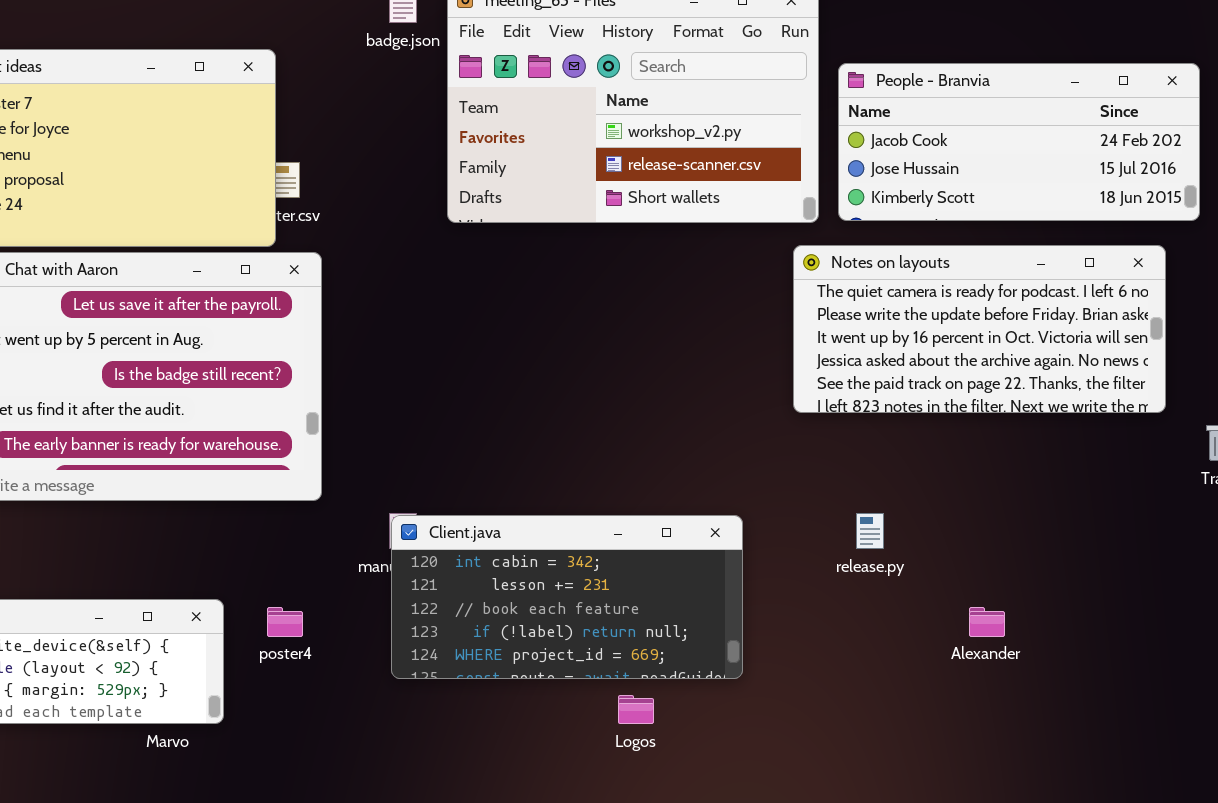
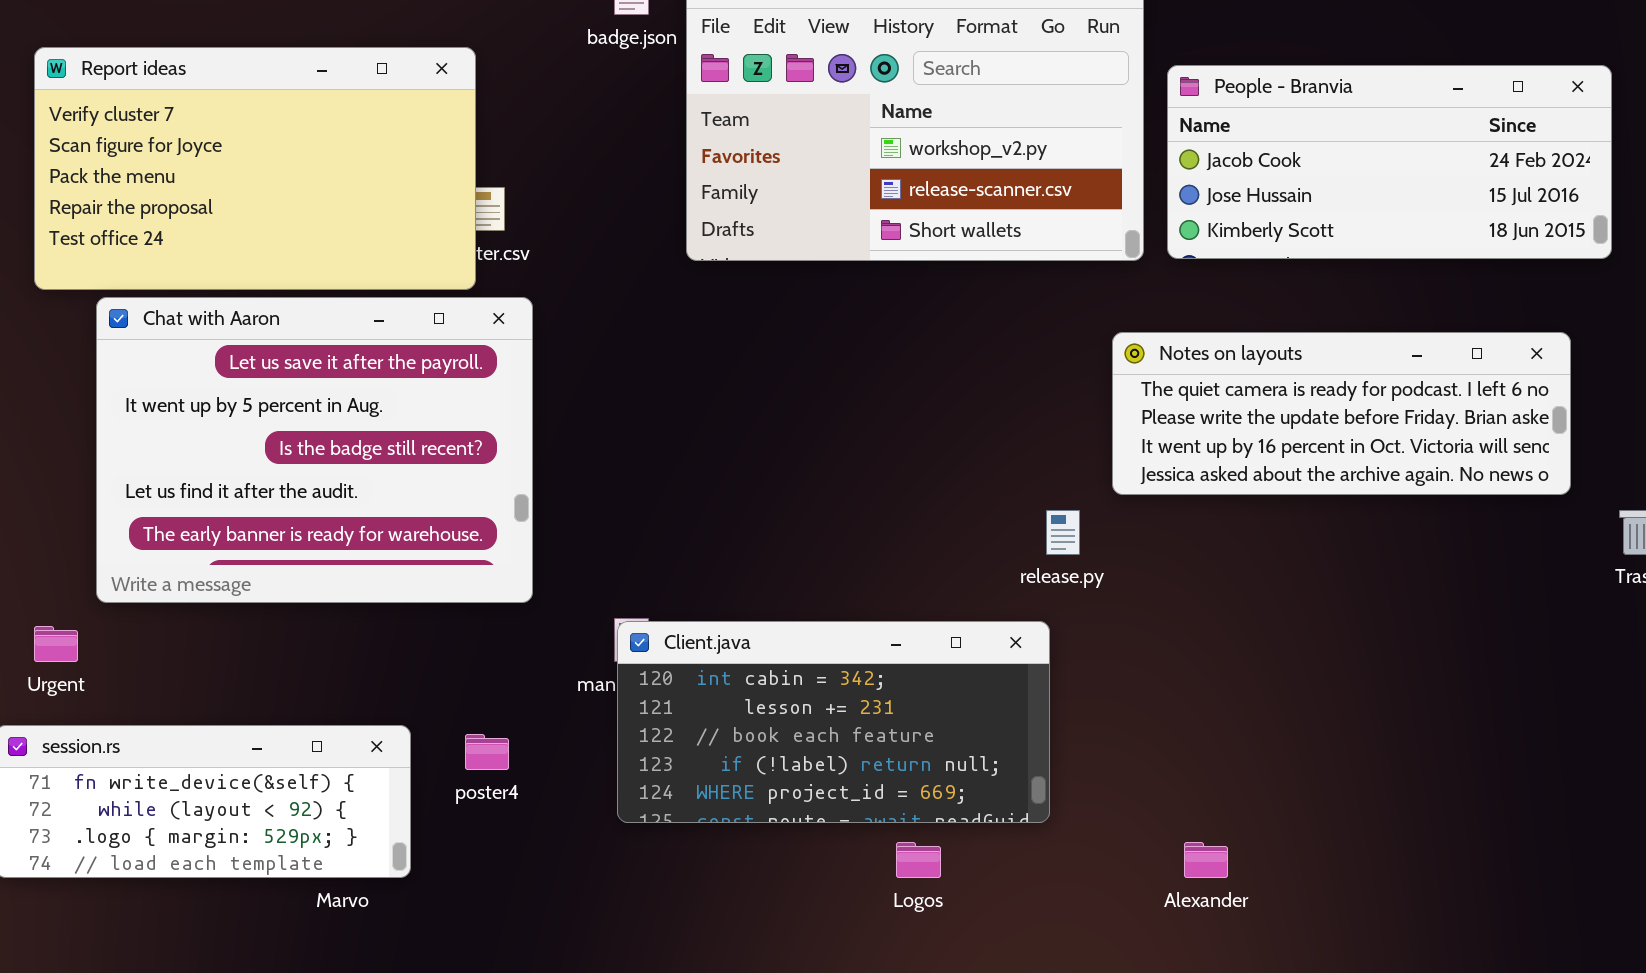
Notes on layouts: [793,245,1166,413] -> [1112,332,1571,495], resized
release.py: [856,513,884,549] -> [1046,510,1080,555], moved
Alexander: [969,607,1005,637] -> [1184,842,1228,878], moved

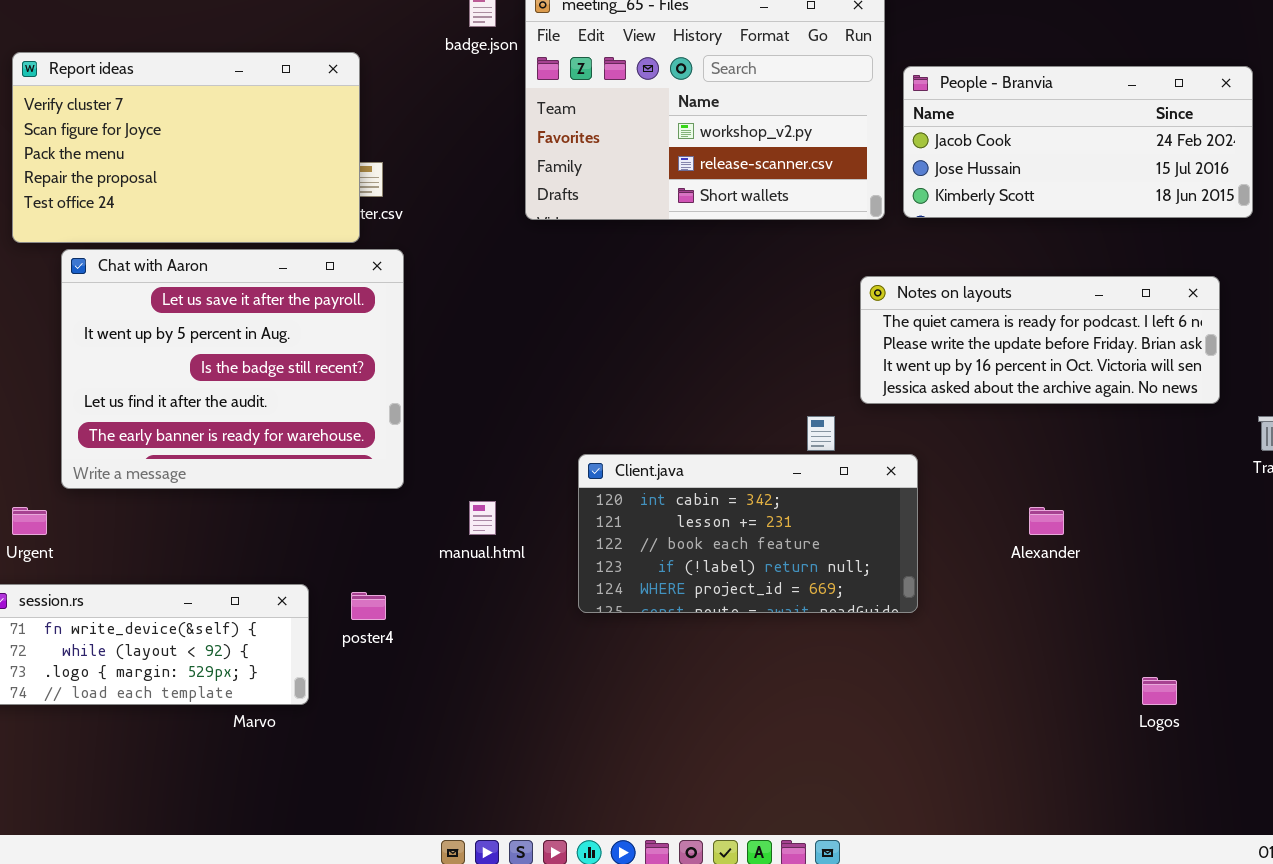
Client.java: [617,621,1050,823] -> [578,454,918,613], moved
Logos: [896,842,941,878] -> [1142,677,1177,705], moved
Alexander: [1184,842,1228,878] -> [1029,507,1064,535], moved

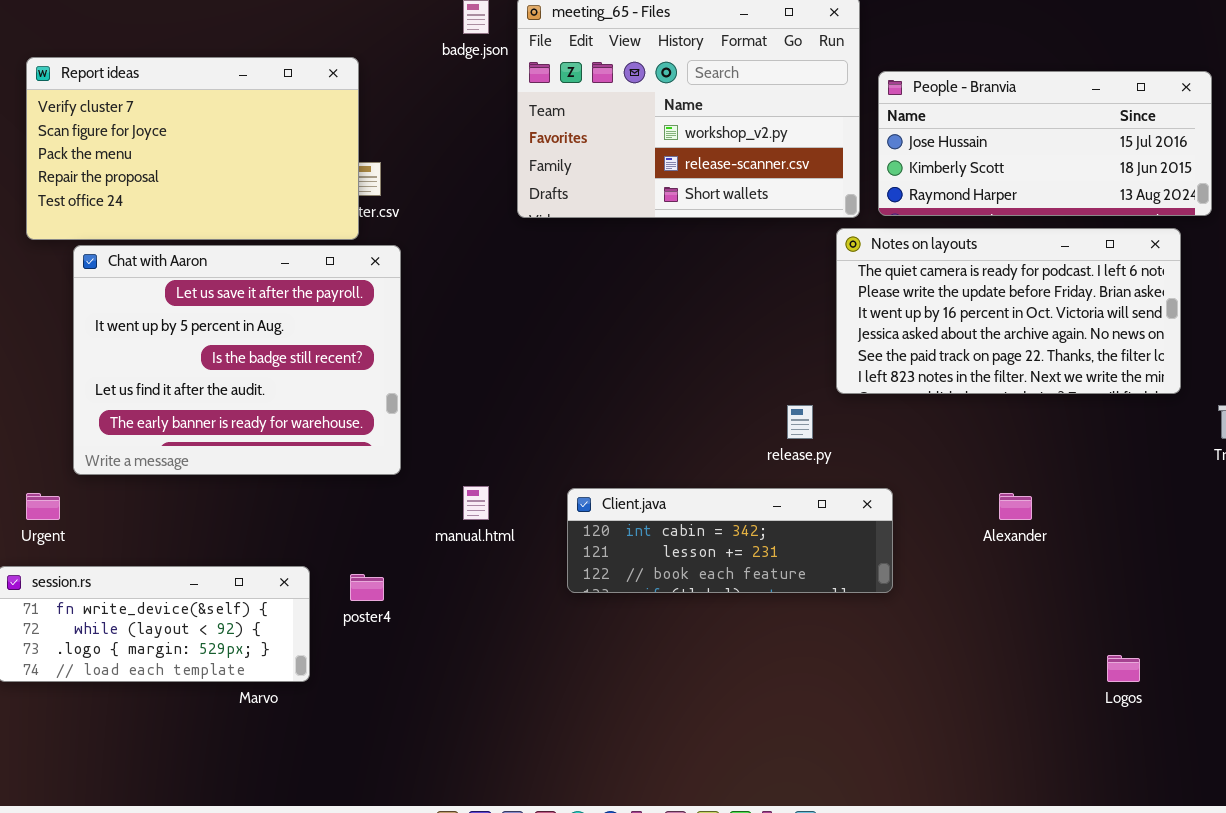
People - Branvia: [903,66,1253,218] -> [878,71,1212,216], scrolled down 1 row
Notes on layouts: [860,276,1220,404] -> [836,228,1181,394], resized
Client.java: [578,454,918,613] -> [567,488,893,593], resized

